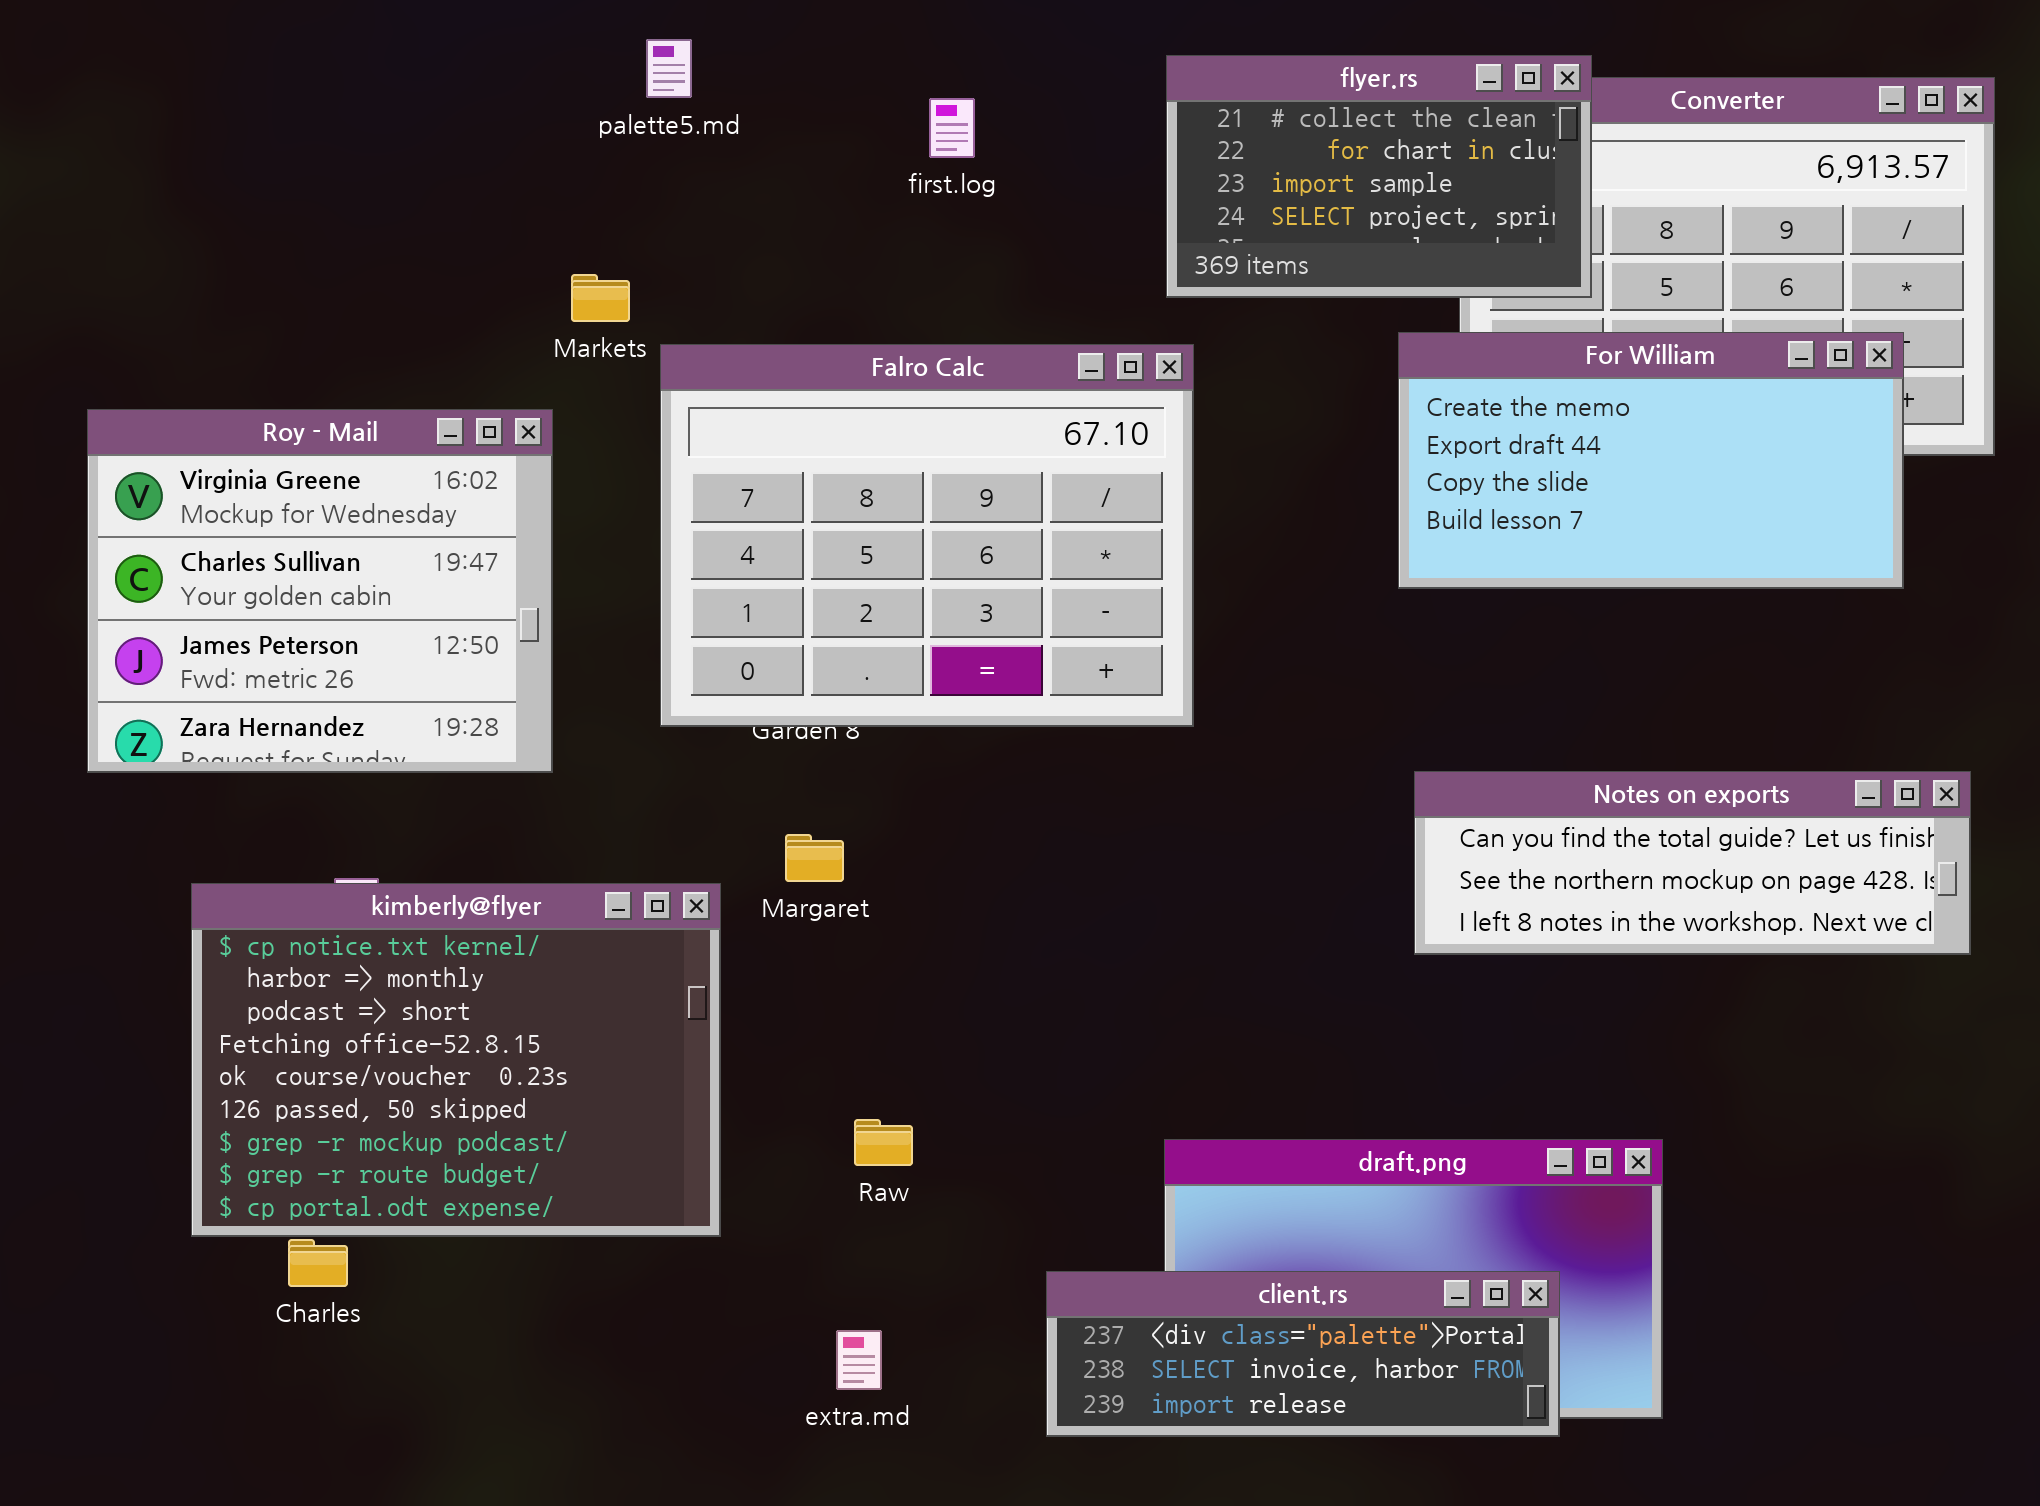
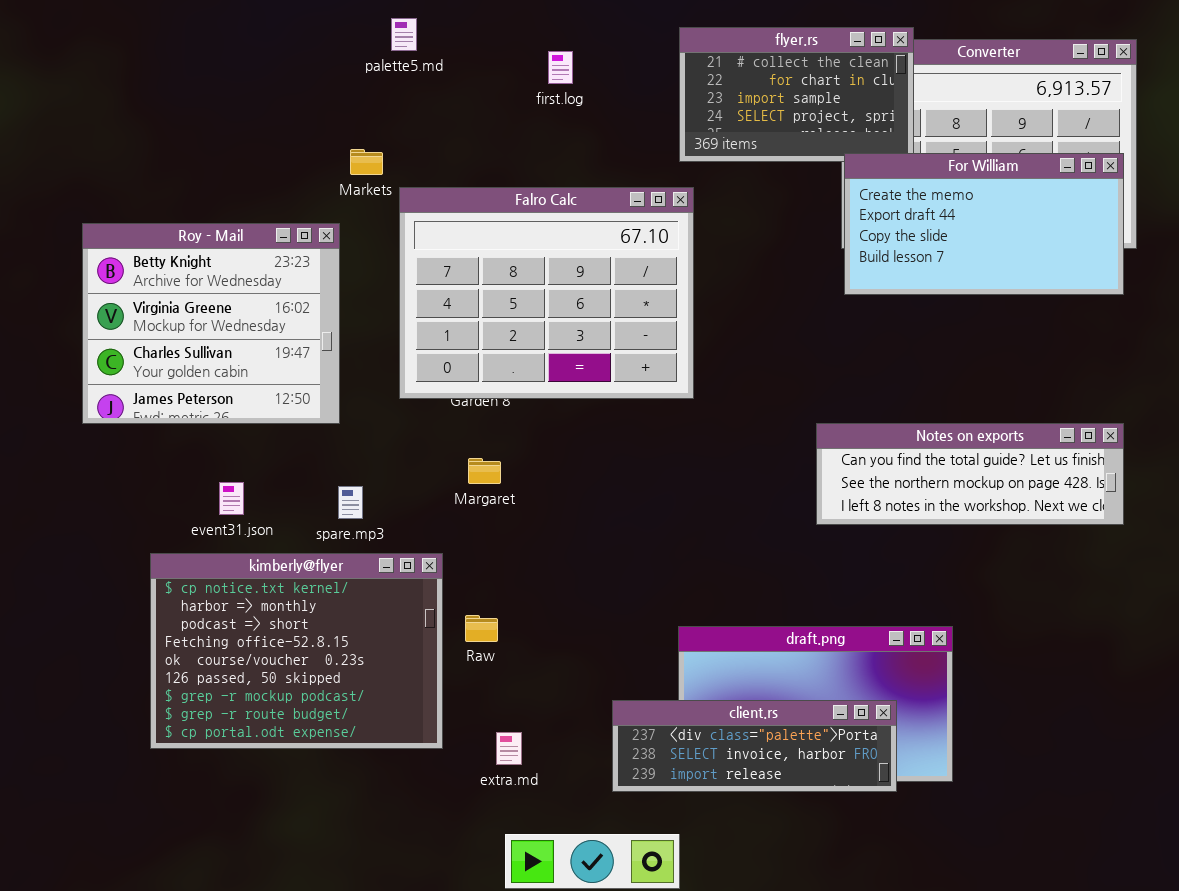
For William: [1398,332,1904,589] -> [844,153,1124,295], moved
Roy - Mail: [87,409,553,773] -> [82,223,340,424], scrolled up 1 row
kimberly@flyer: [191,883,721,1237] -> [150,553,443,749], moved
Raw: [854,1119,913,1166] -> [465,615,498,642], moved

